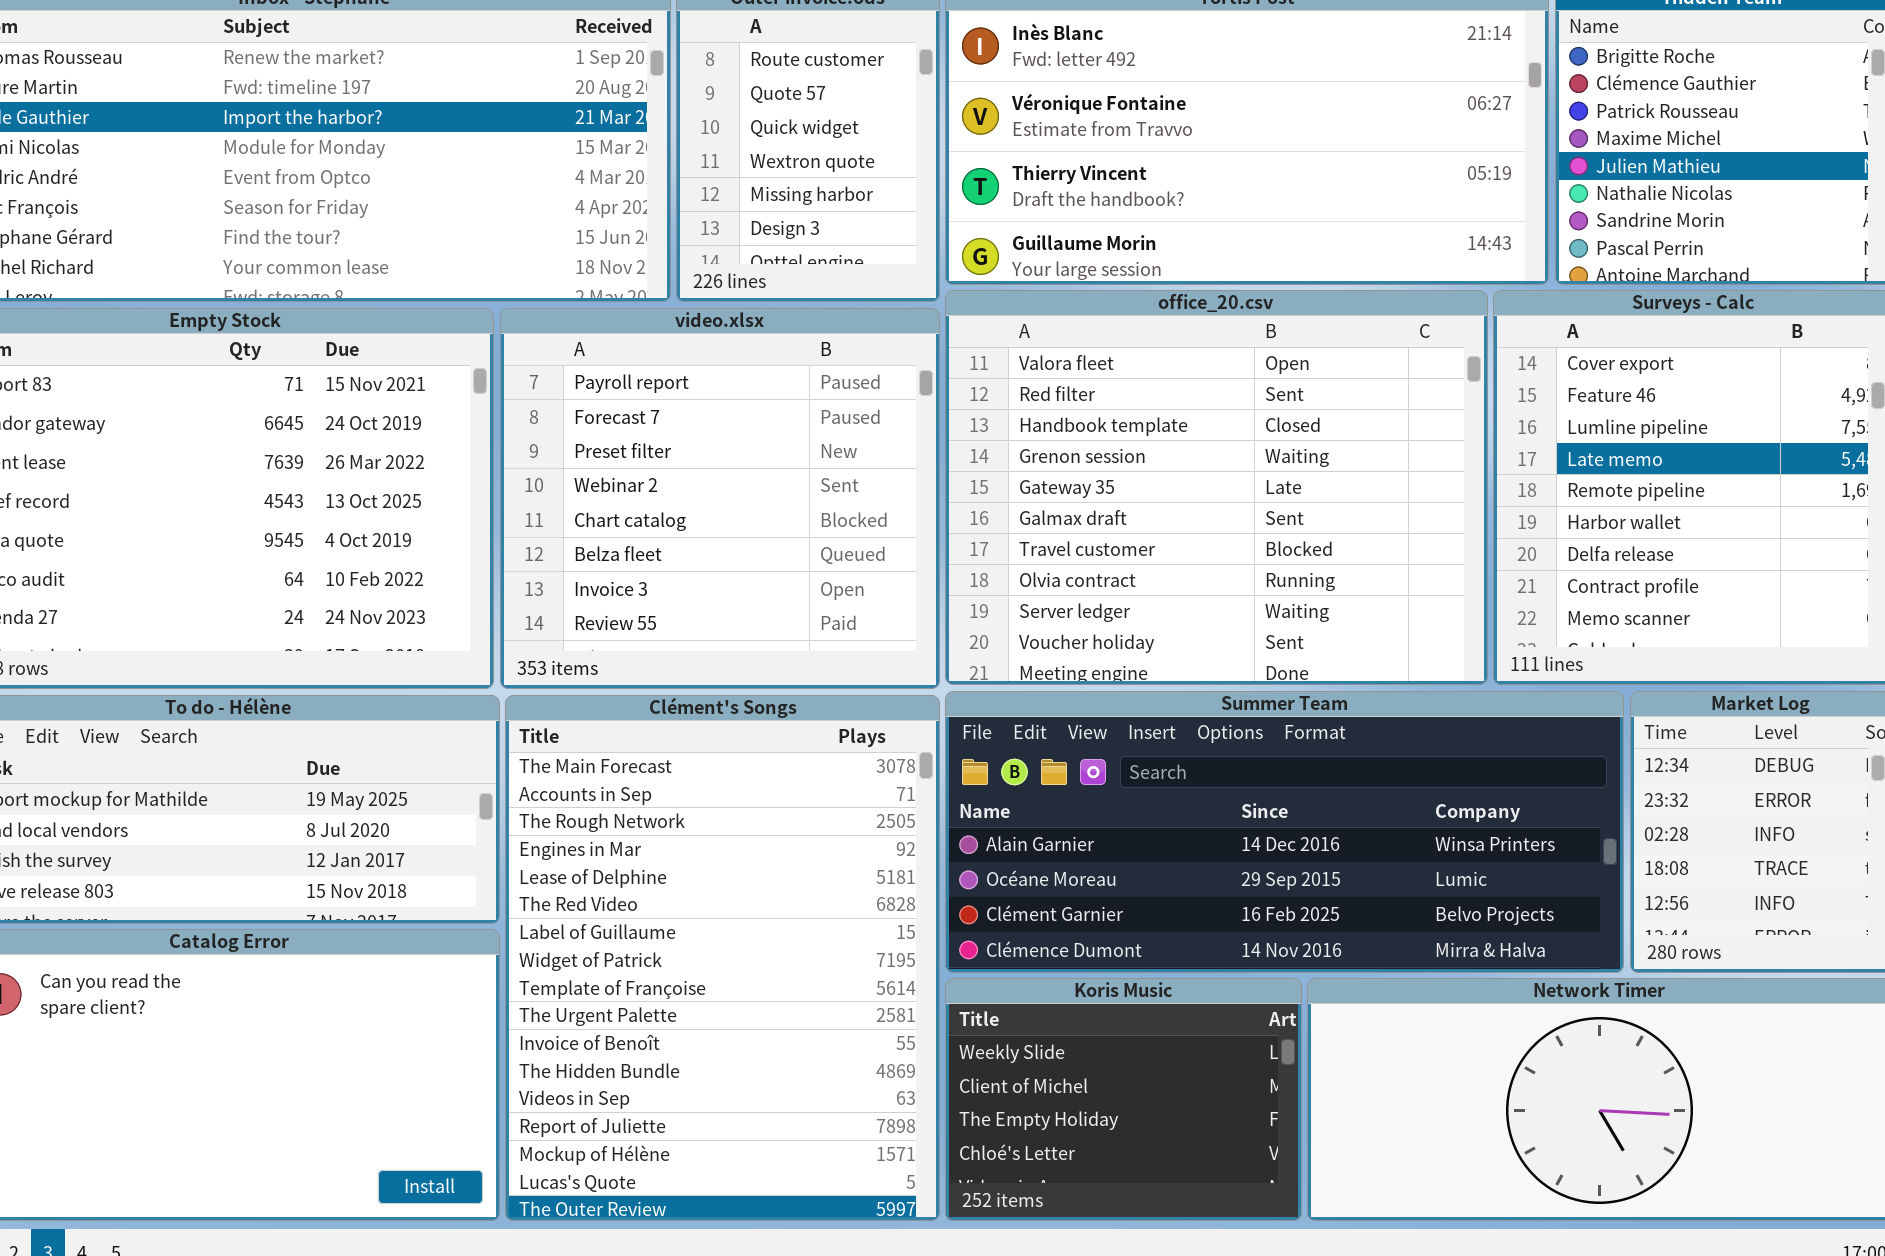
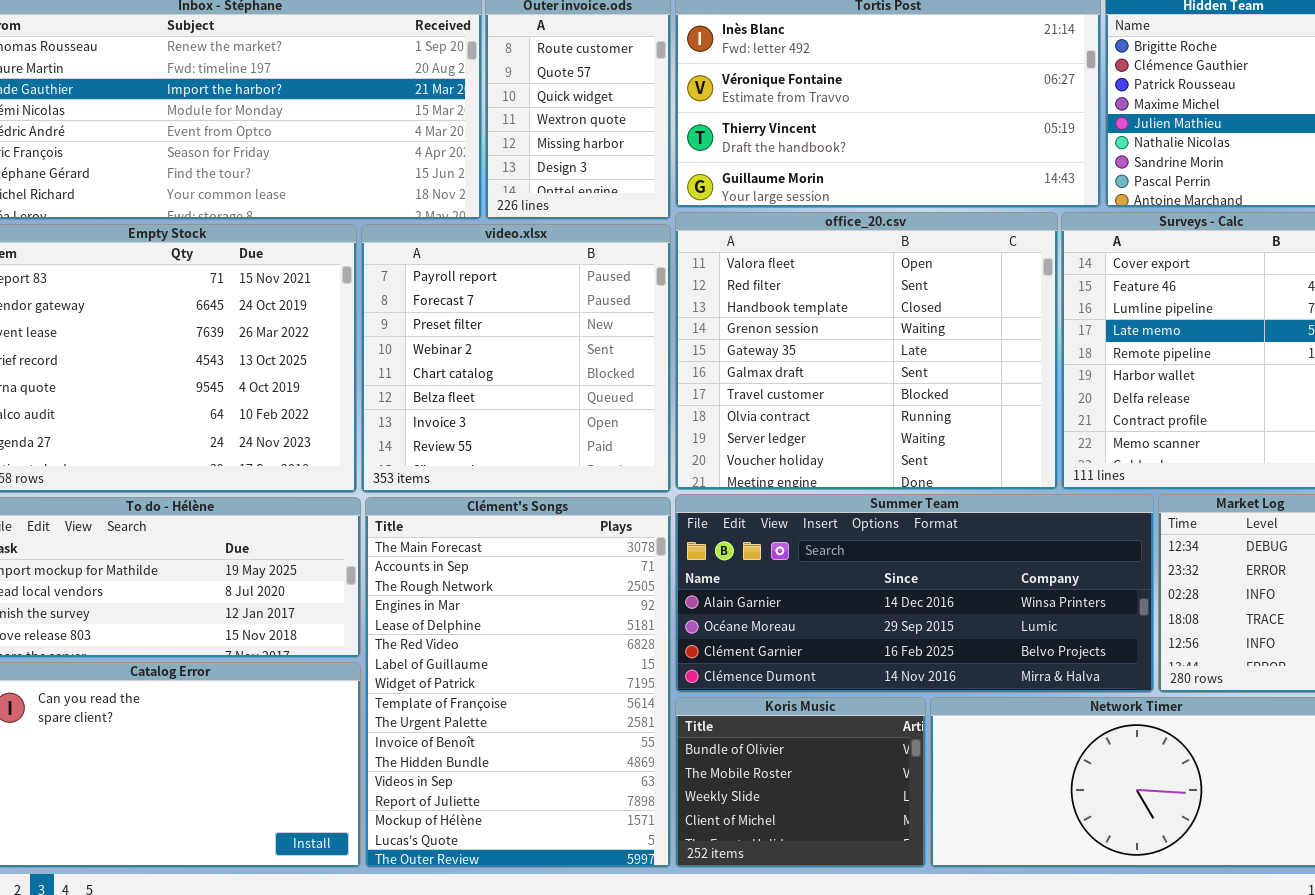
Koris Music: [945,978,1302,1221] -> [675,697,926,868], scrolled up 2 rows

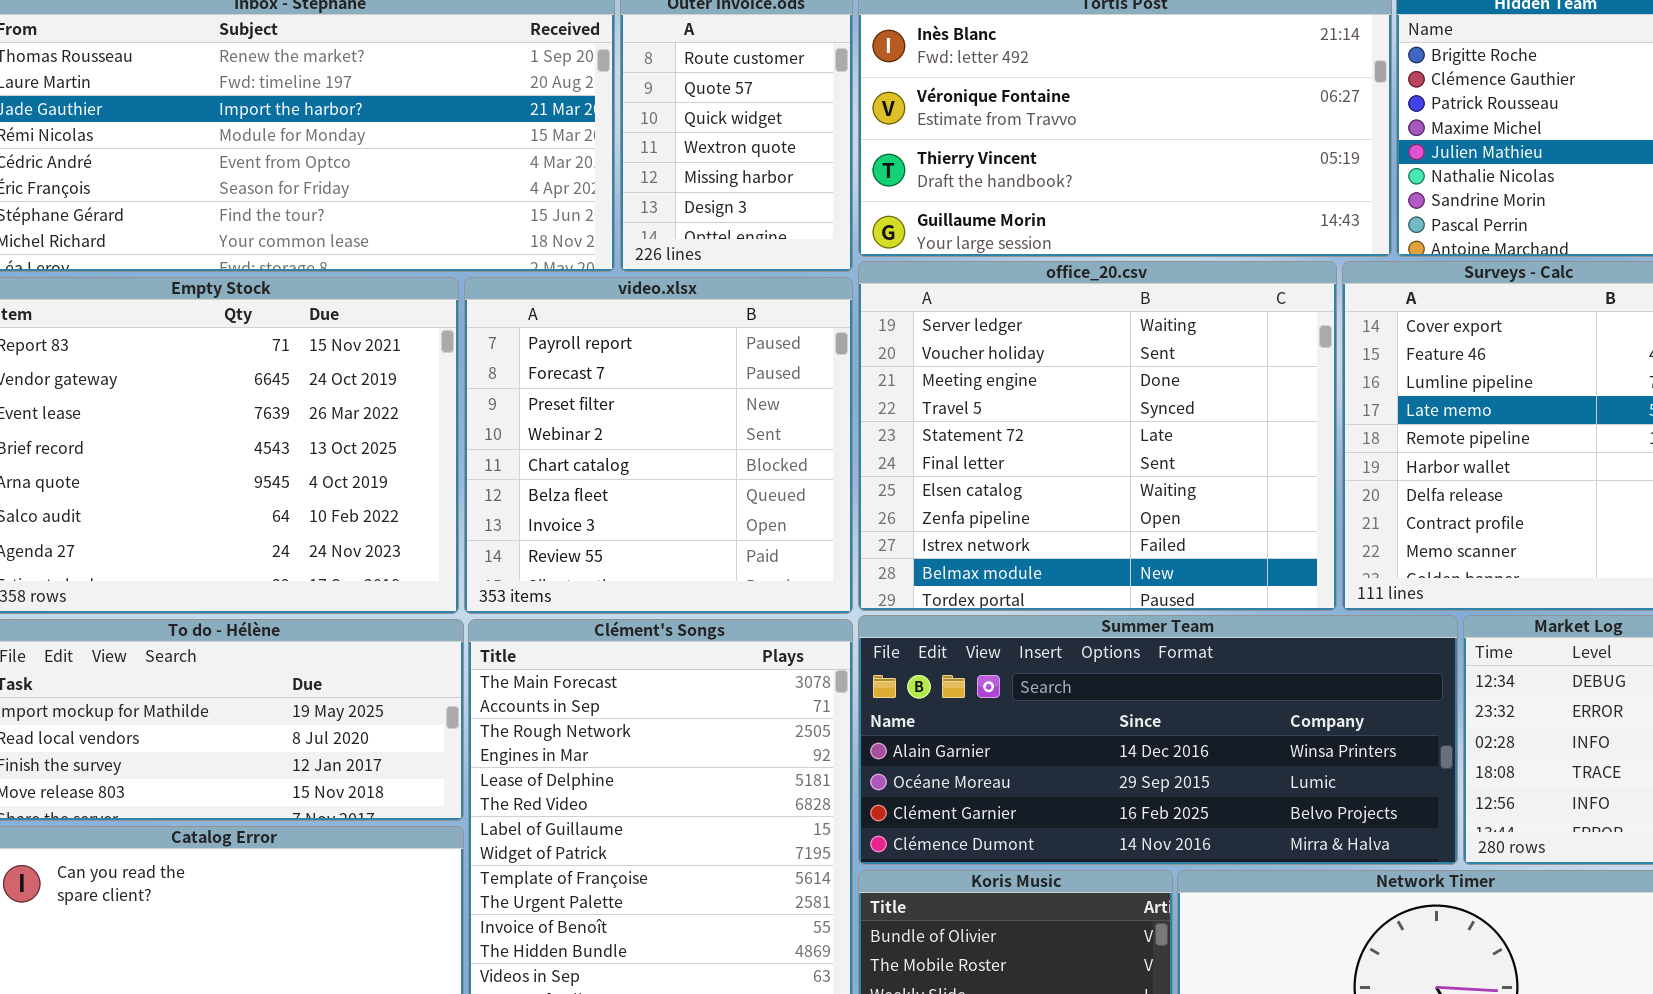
office_20.csv: [675,212,1058,490] -> [858,261,1337,611], scrolled down 8 rows

